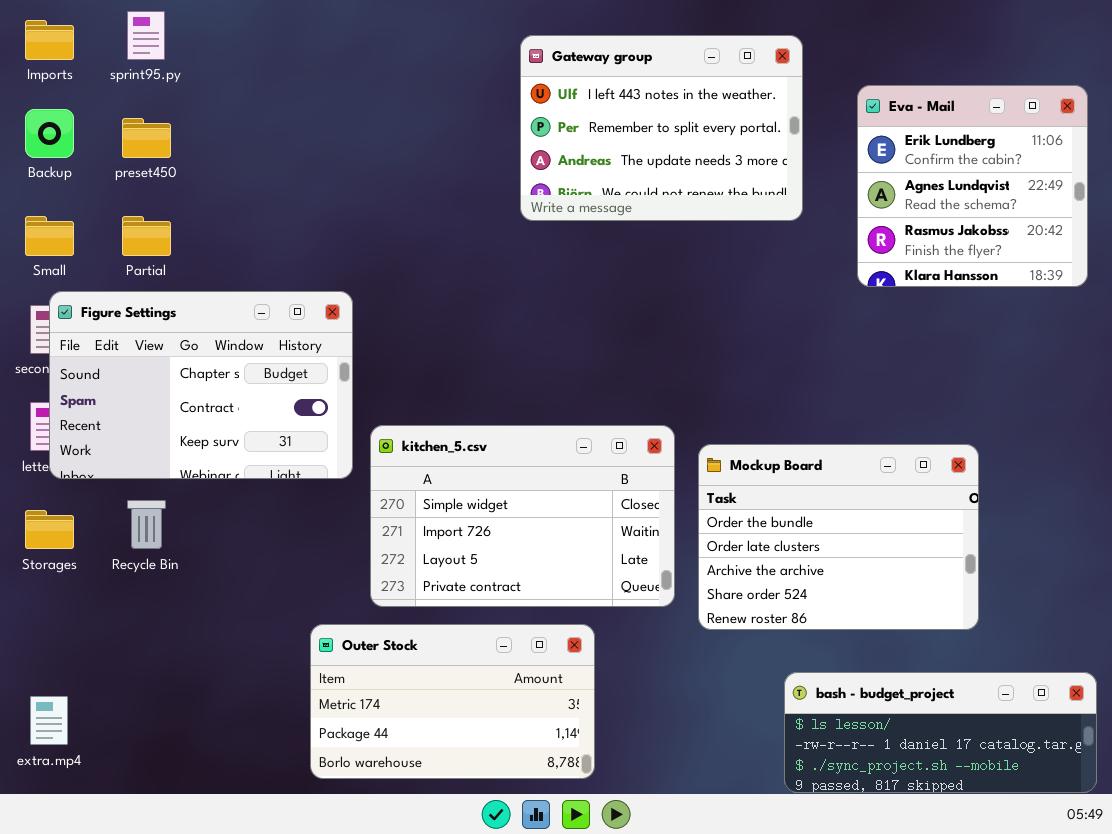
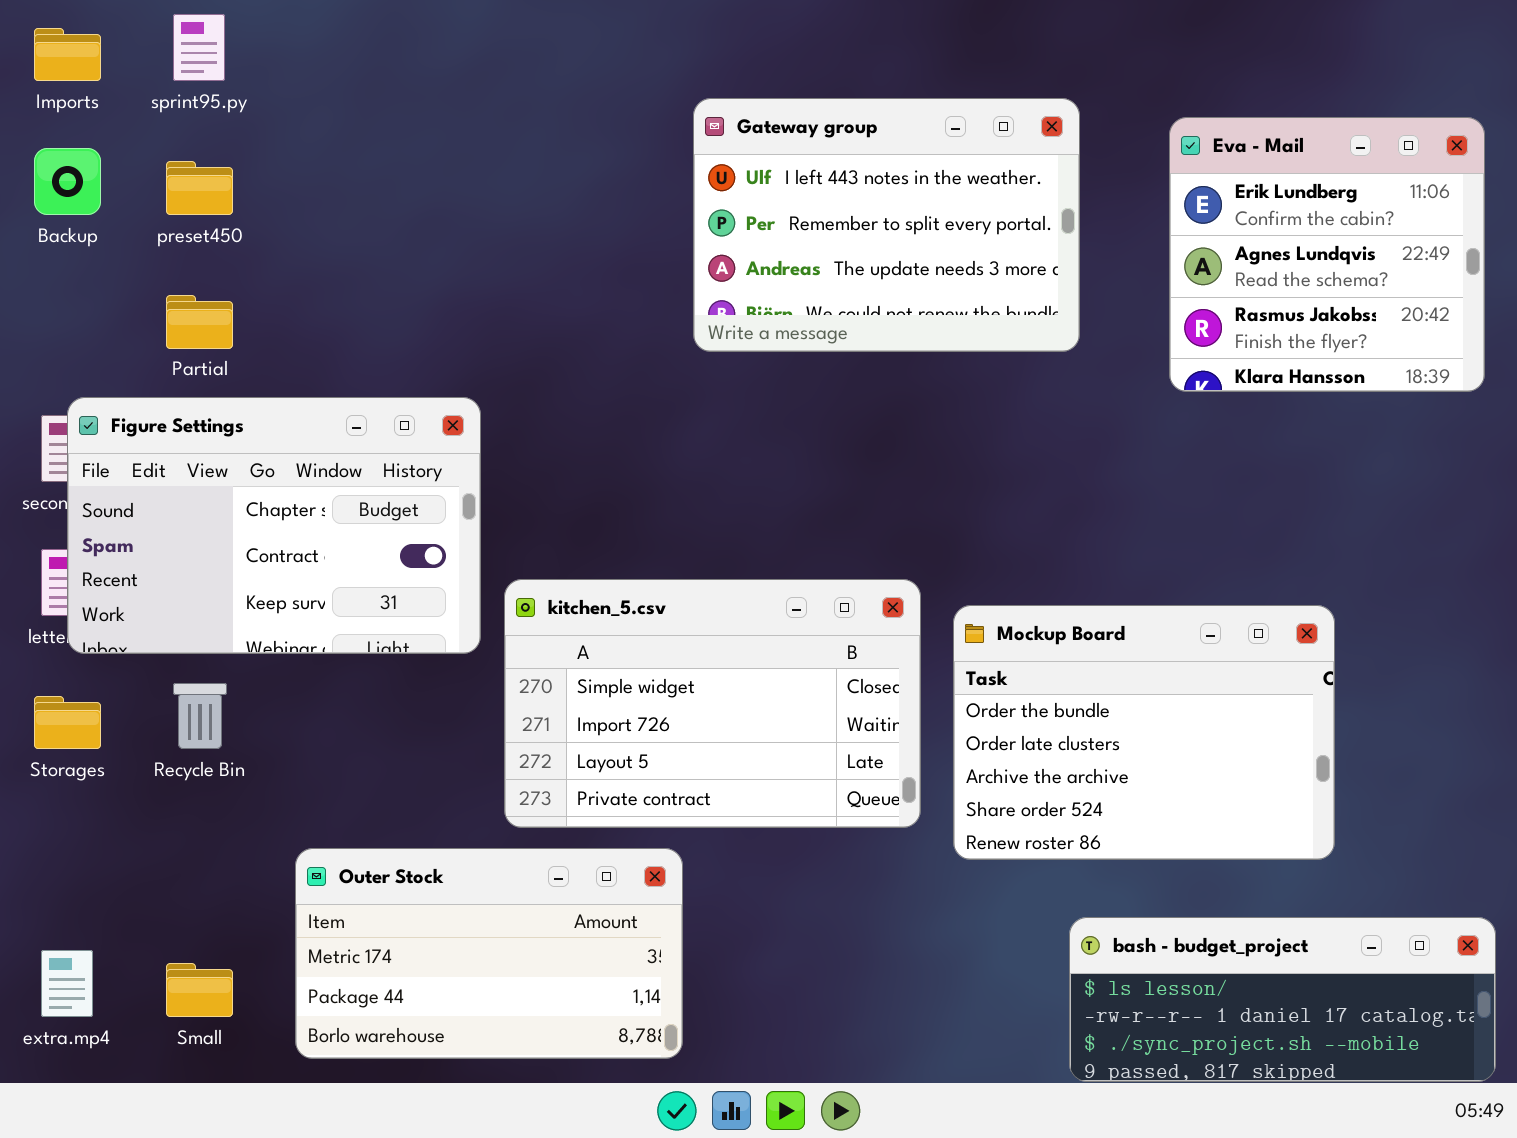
Gateway group: [520,35,803,221] -> [693,98,1080,352], moved
Small: [25,216,74,256] -> [166,963,233,1017], moved
Outer Stock: [310,624,595,779] -> [295,848,683,1059], moved

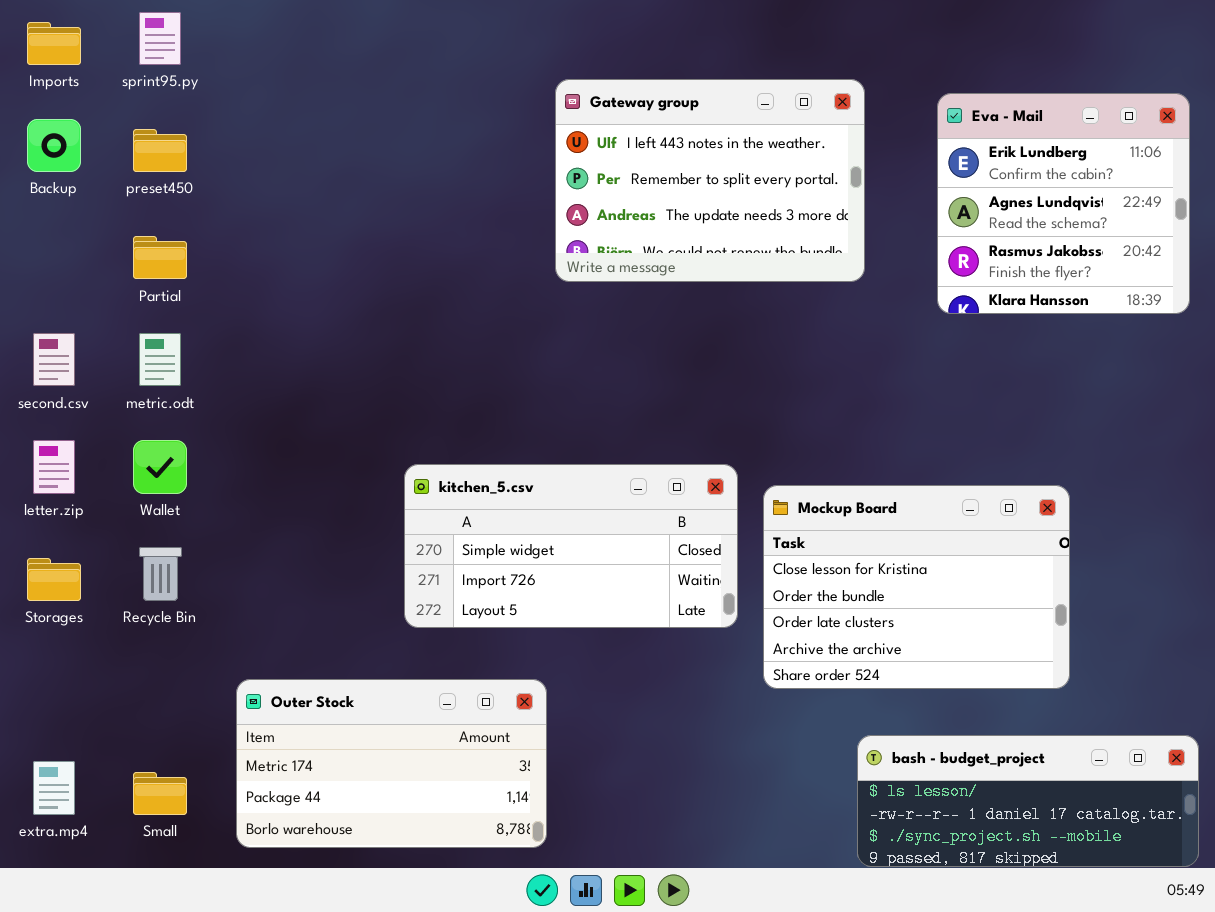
Figure Settings: [67,397,481,654] -> none, closed
kitchen_5.csv: [504,579,921,828] -> [404,464,738,628], resized
Mockup Board: [953,605,1335,860] -> [763,485,1070,689], scrolled up 1 row

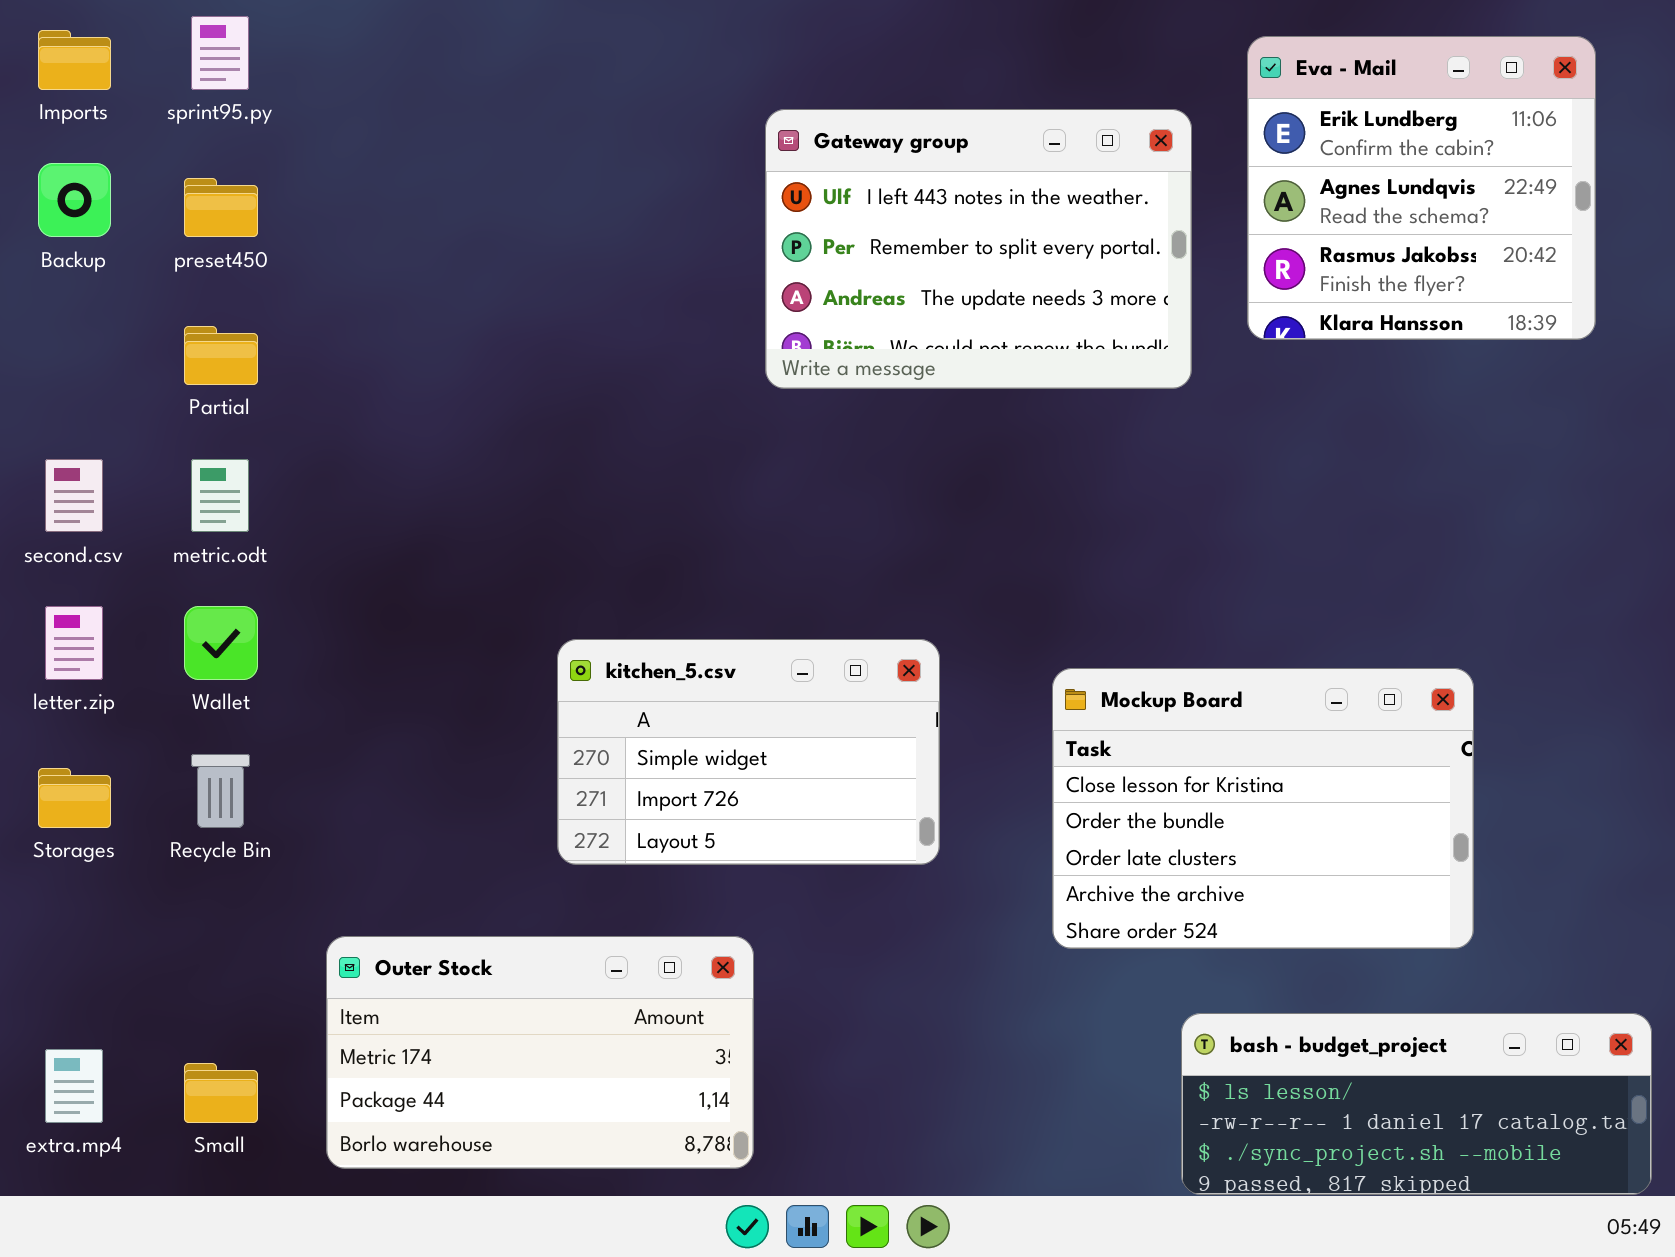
Eva - Mail: [937,93,1190,314] -> [1247,36,1596,340], moved
kitchen_5.csv: [404,464,738,628] -> [557,639,940,865], resized

